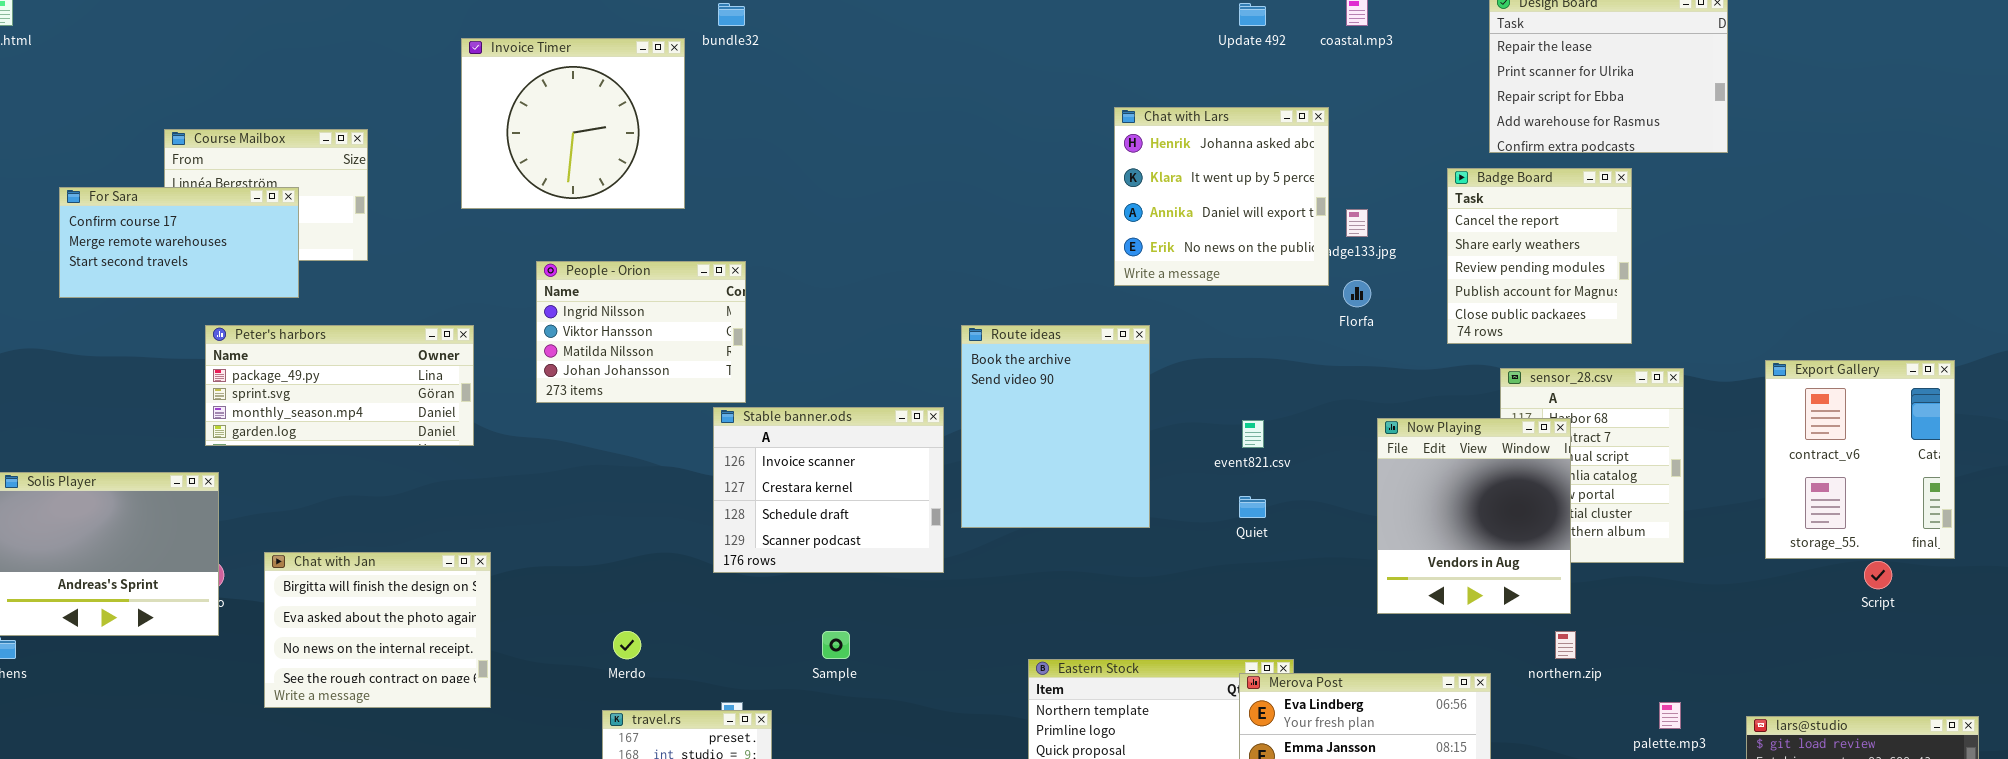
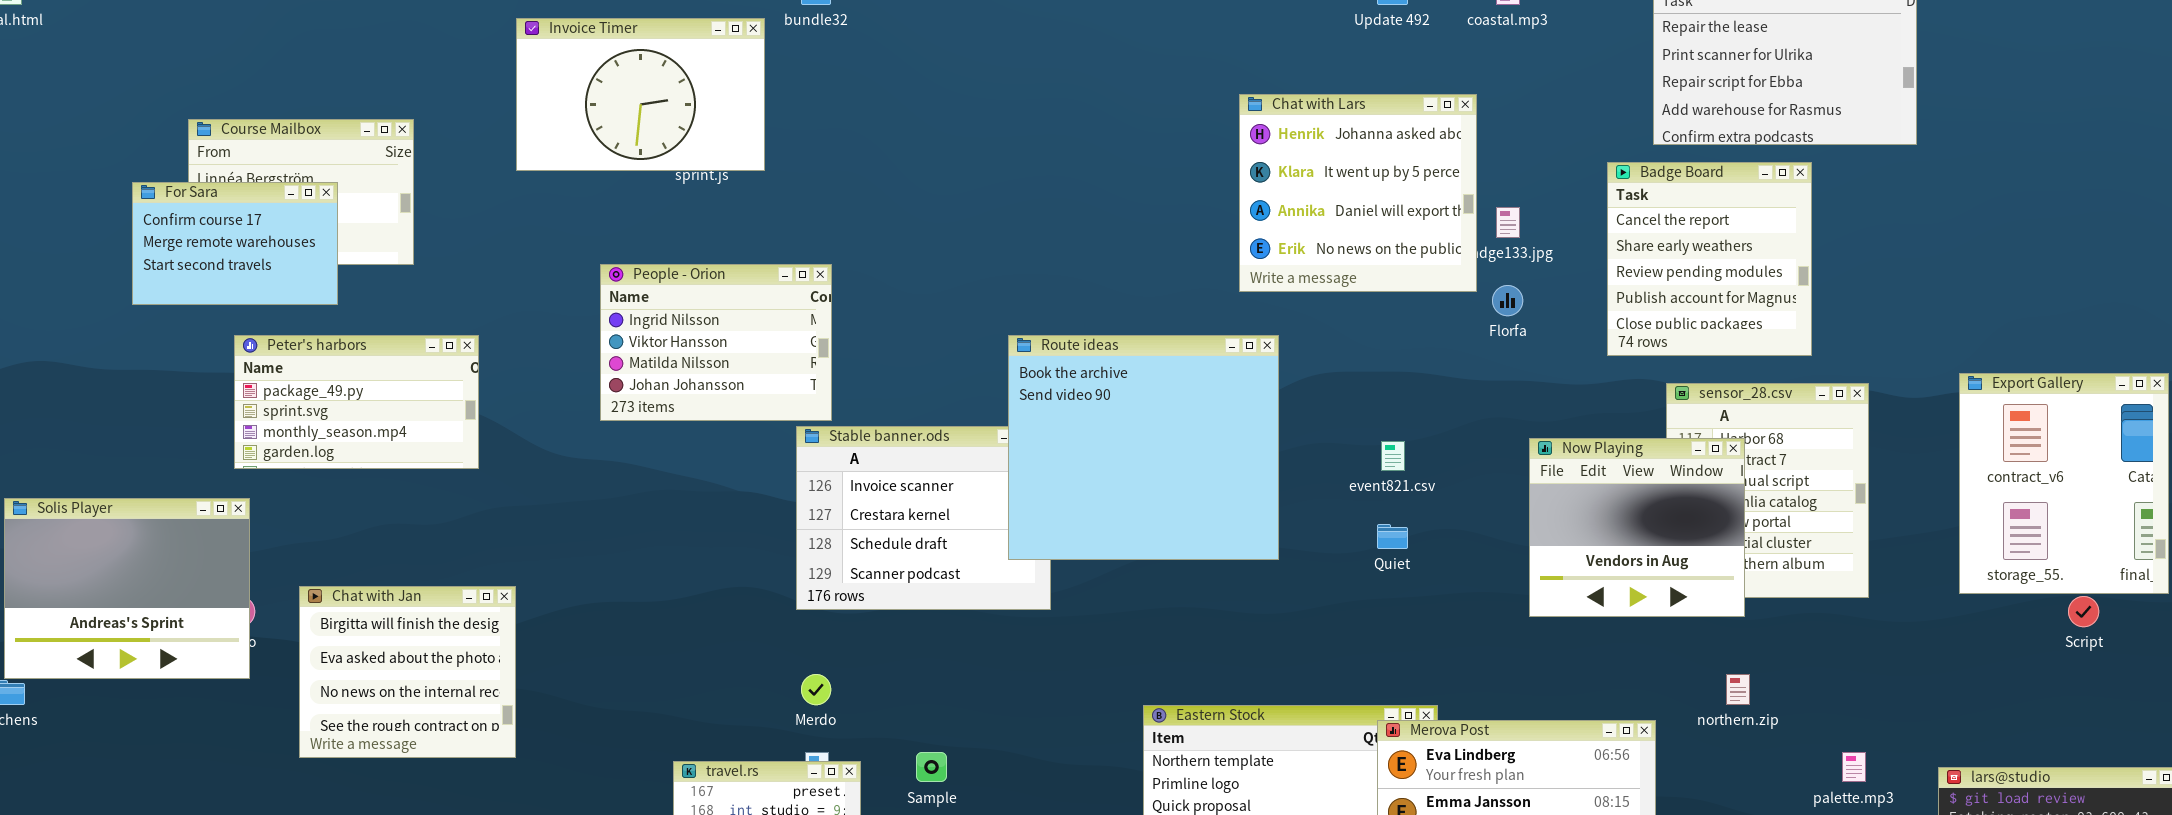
Invoice Timer: [461,38,685,209] -> [516,18,765,171], resized
For Sara: [59,187,299,298] -> [132,182,338,305], resized
Peter's harbors: [205,325,474,446] -> [234,335,479,469], resized
Route ideas: [961,325,1150,528] -> [1008,335,1279,560], resized
Now Playing: [1377,418,1571,614] -> [1529,438,1745,617], resized
Chat with Jan: [264,552,491,708] -> [299,586,516,758], resized
Merdo: [613,631,641,659] -> [801,674,831,705], moved
Sample: [822,631,850,659] -> [916,752,947,782], moved

